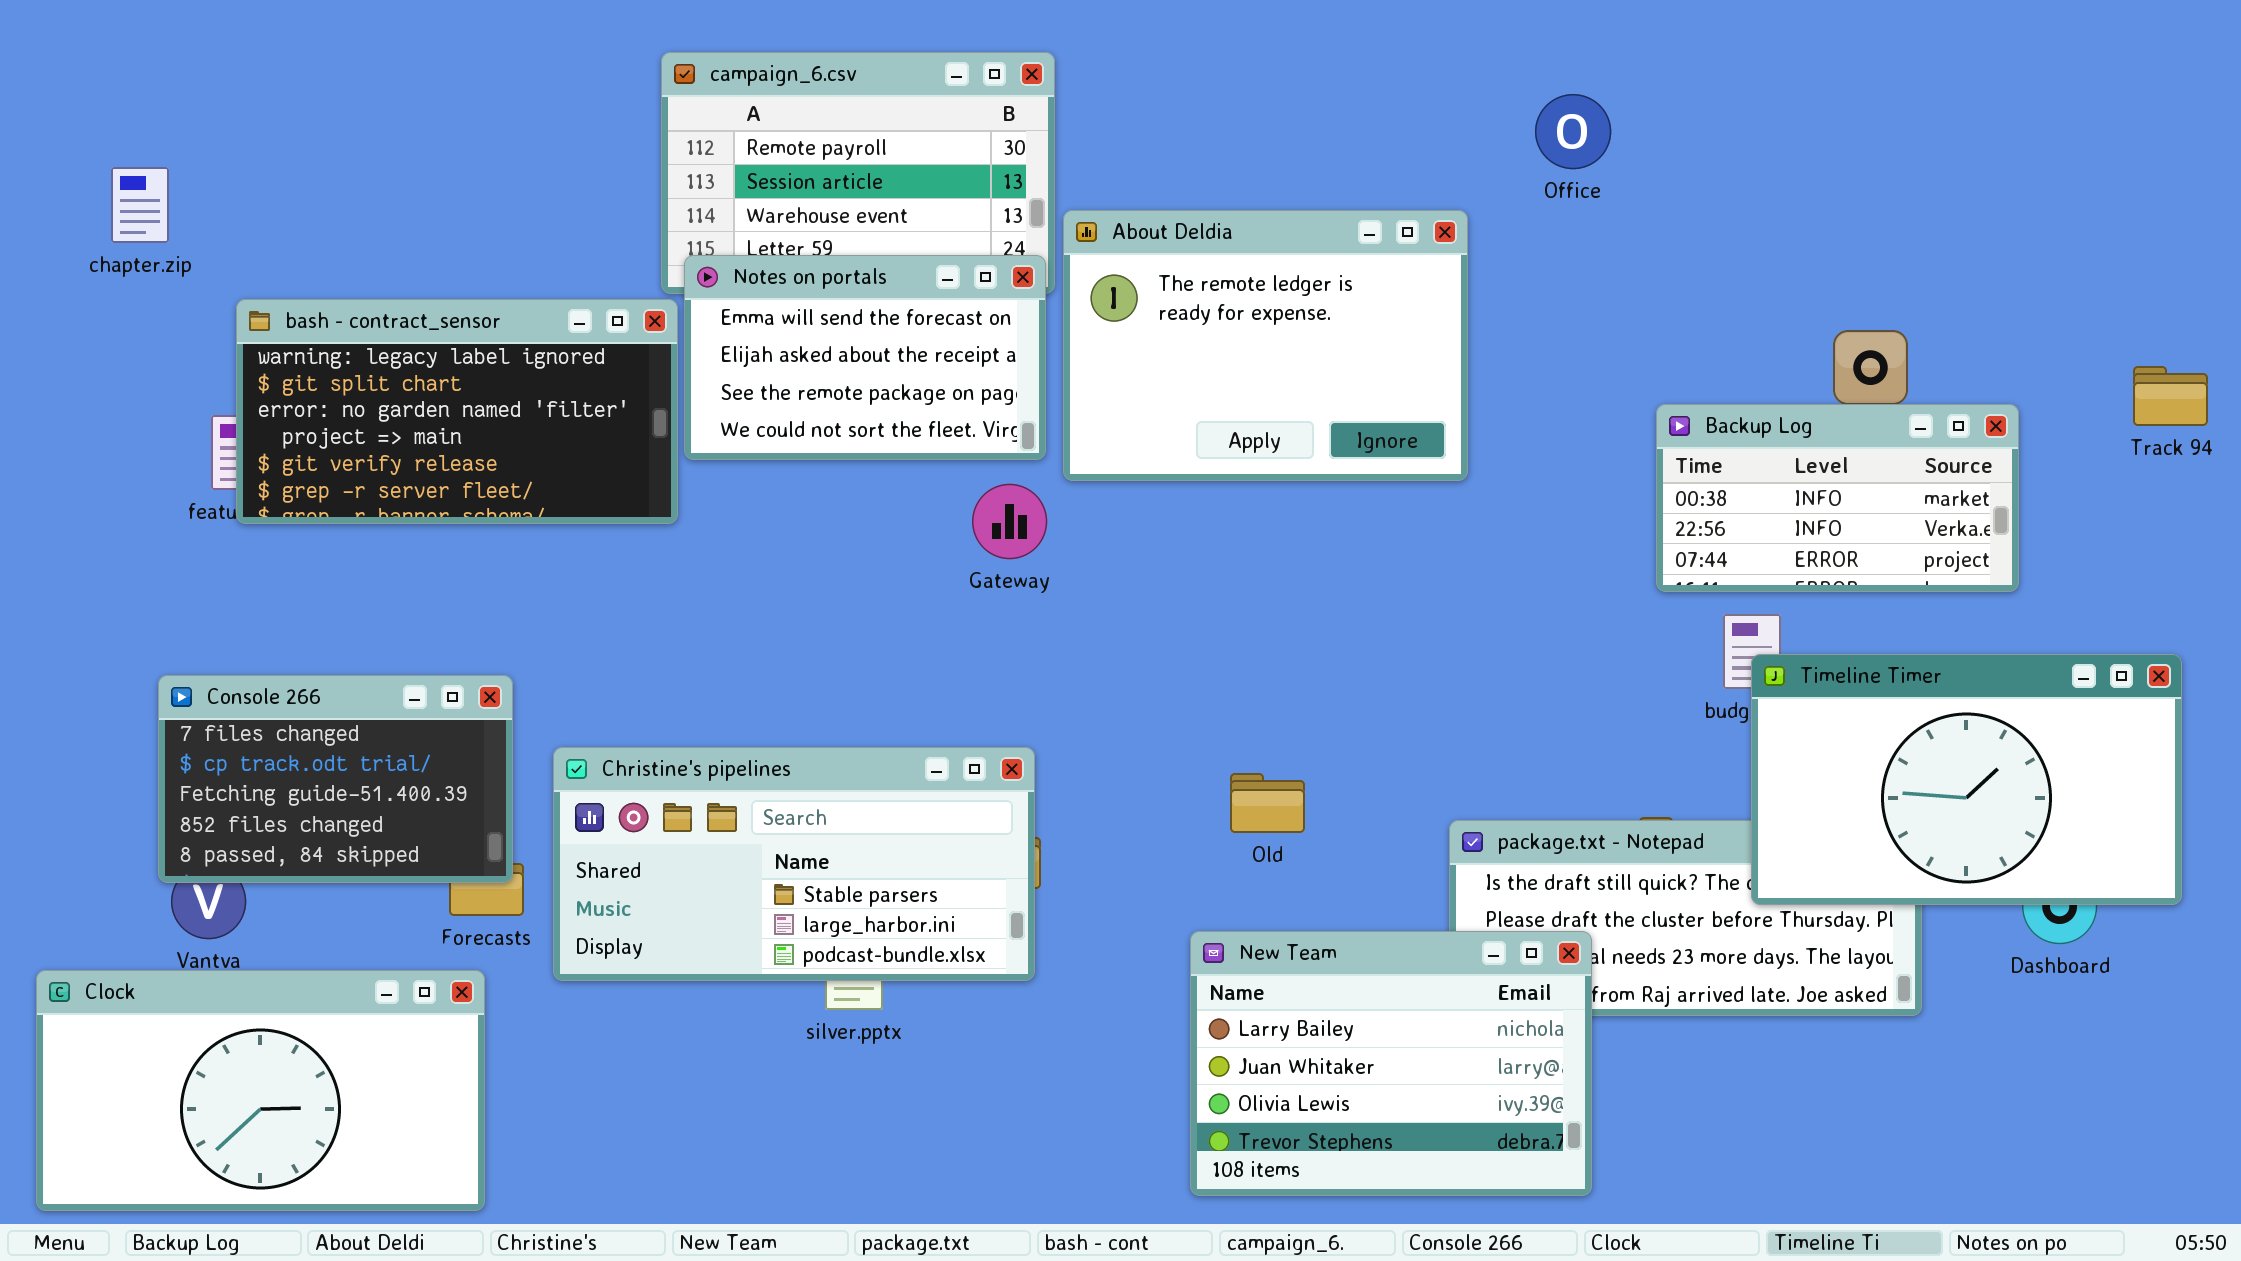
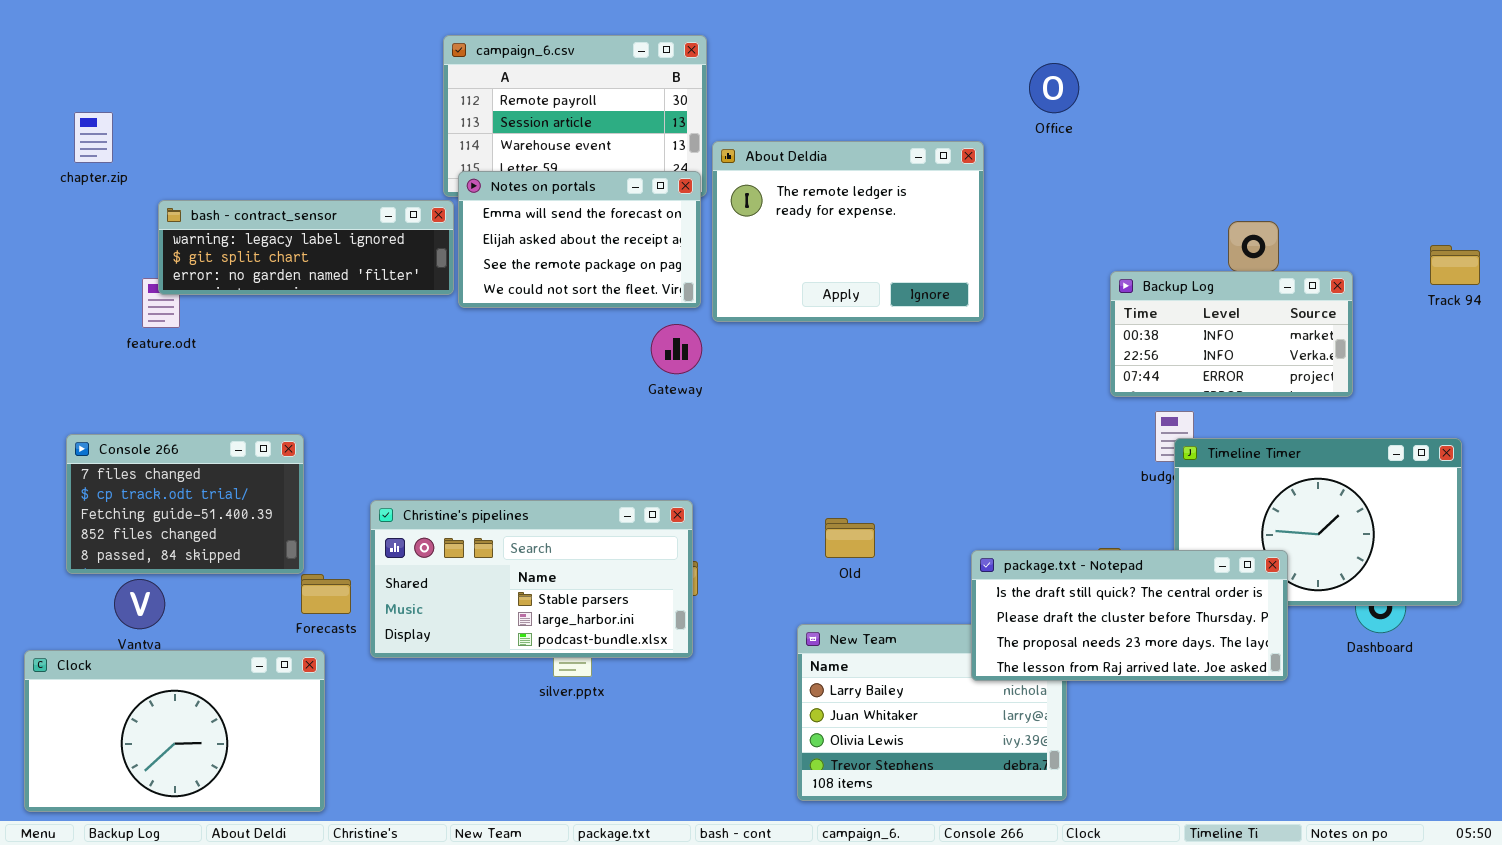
bash - contract_sensor: [236,299,678,524] -> [158,200,454,295], resized
Console 266: [158,675,513,883] -> [66,434,304,574], moved
package.txt - Notepad: [1449,820,1922,1016] -> [971,550,1288,681], raised

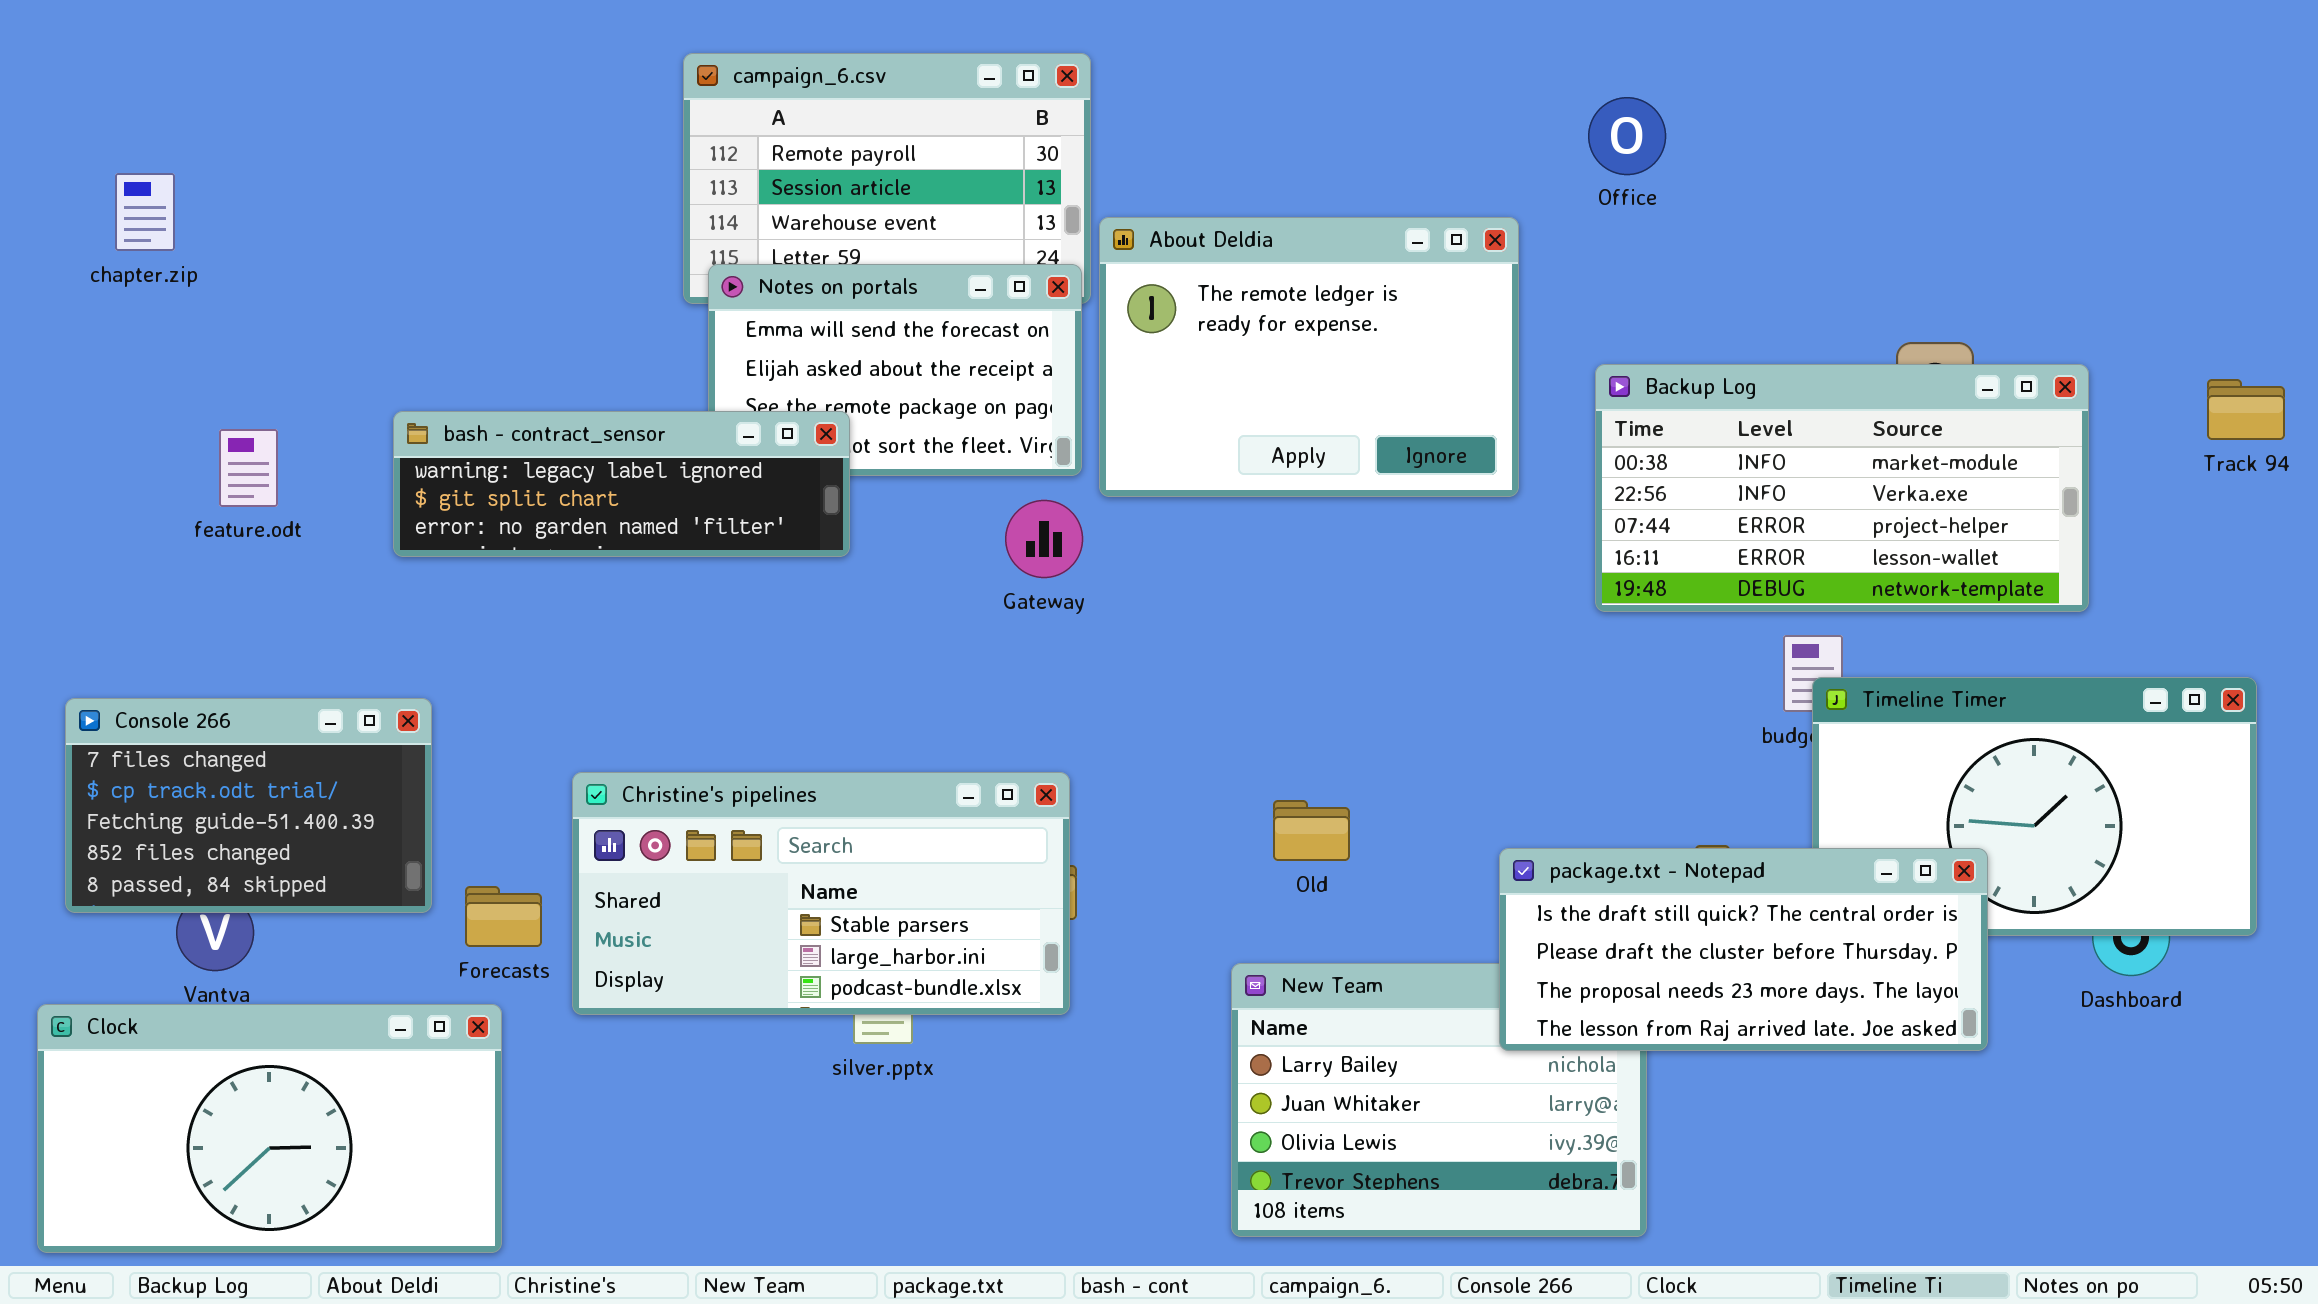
bash - contract_sensor: [158,200,454,295] -> [393,411,850,557], moved
Backup Log: [1110,271,1353,397] -> [1595,364,2089,612], resized
Console 266: [66,434,304,574] -> [65,698,432,913], moved

